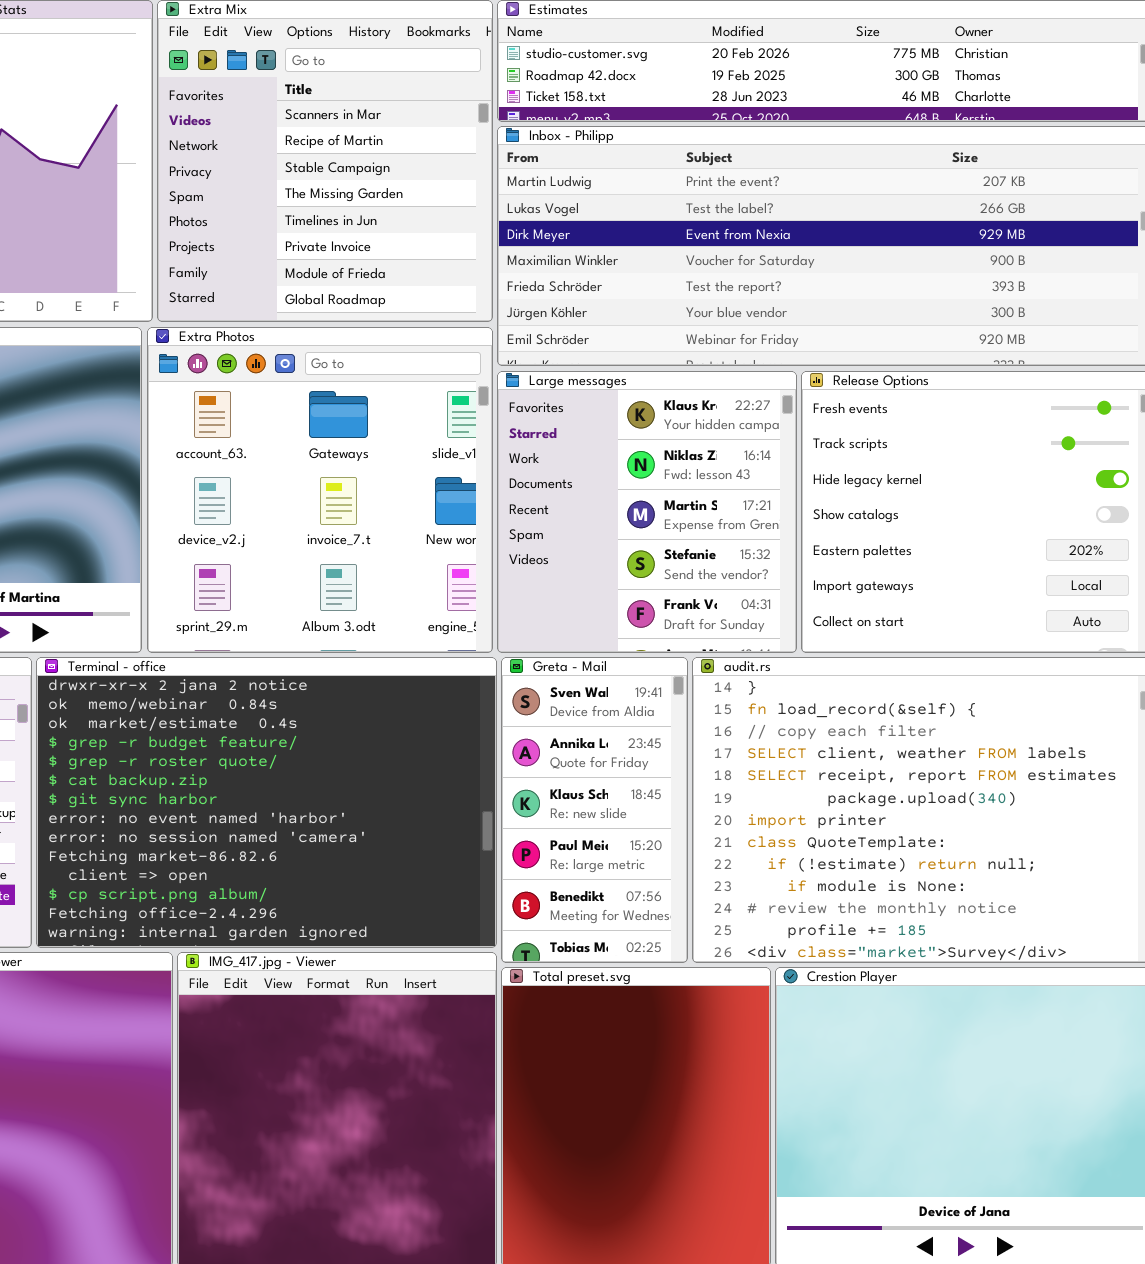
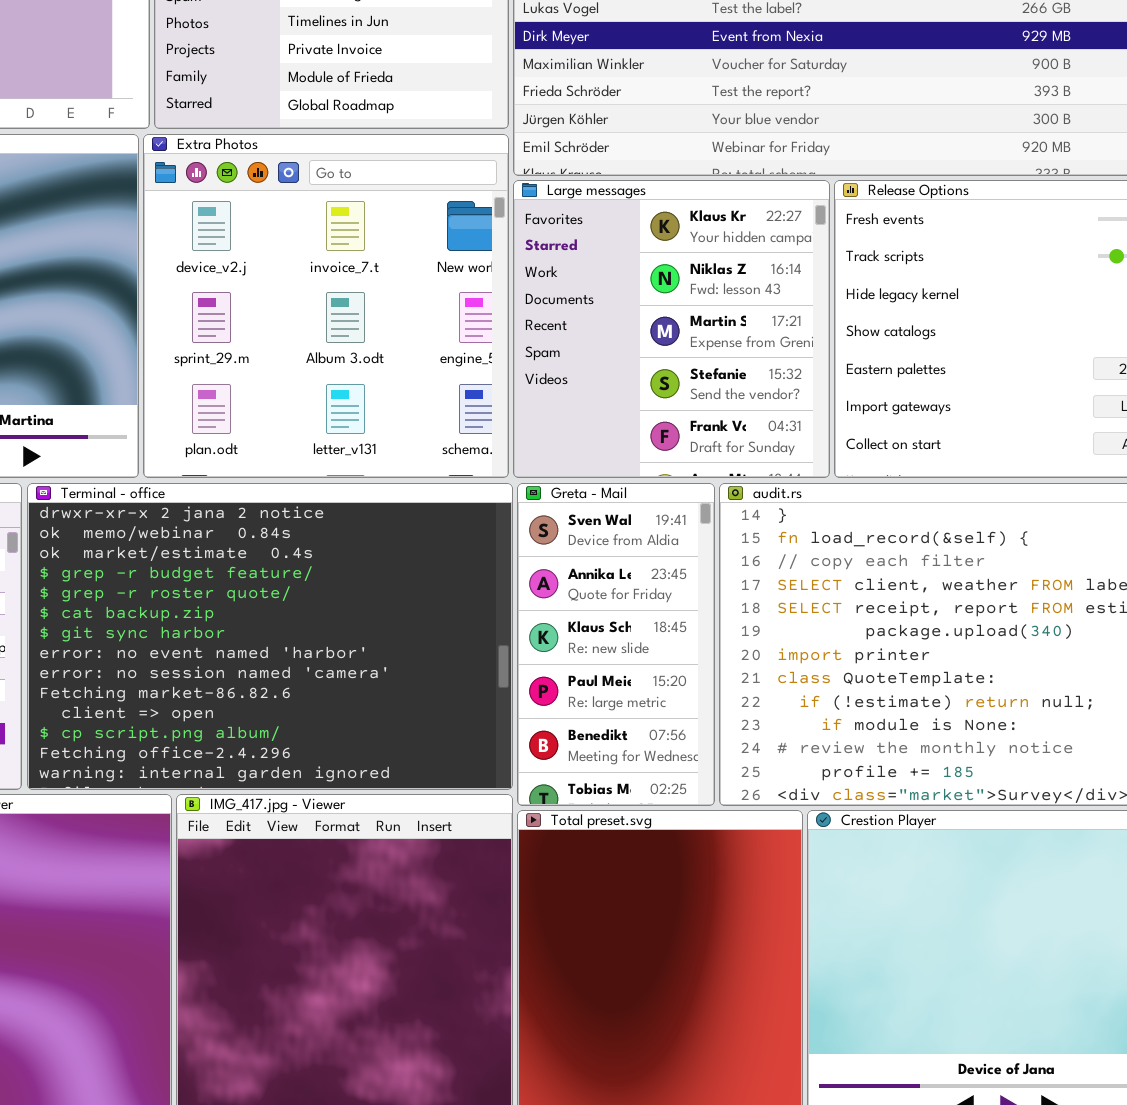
Extra Photos: [147,327,493,653] -> [143,134,509,478], scrolled down 1 row

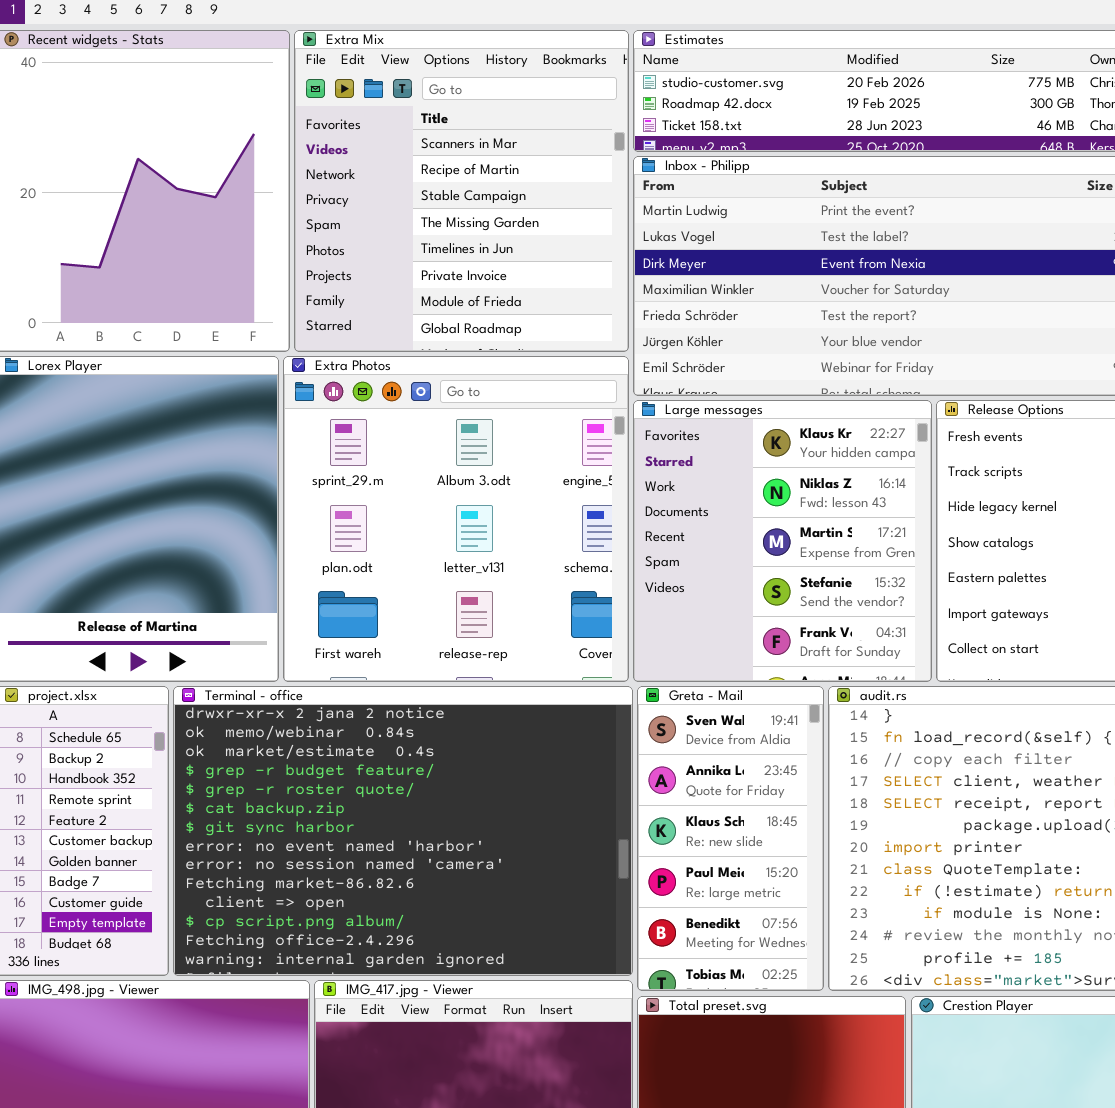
Extra Photos: [143,134,509,478] -> [283,356,629,682], scrolled down 1 row

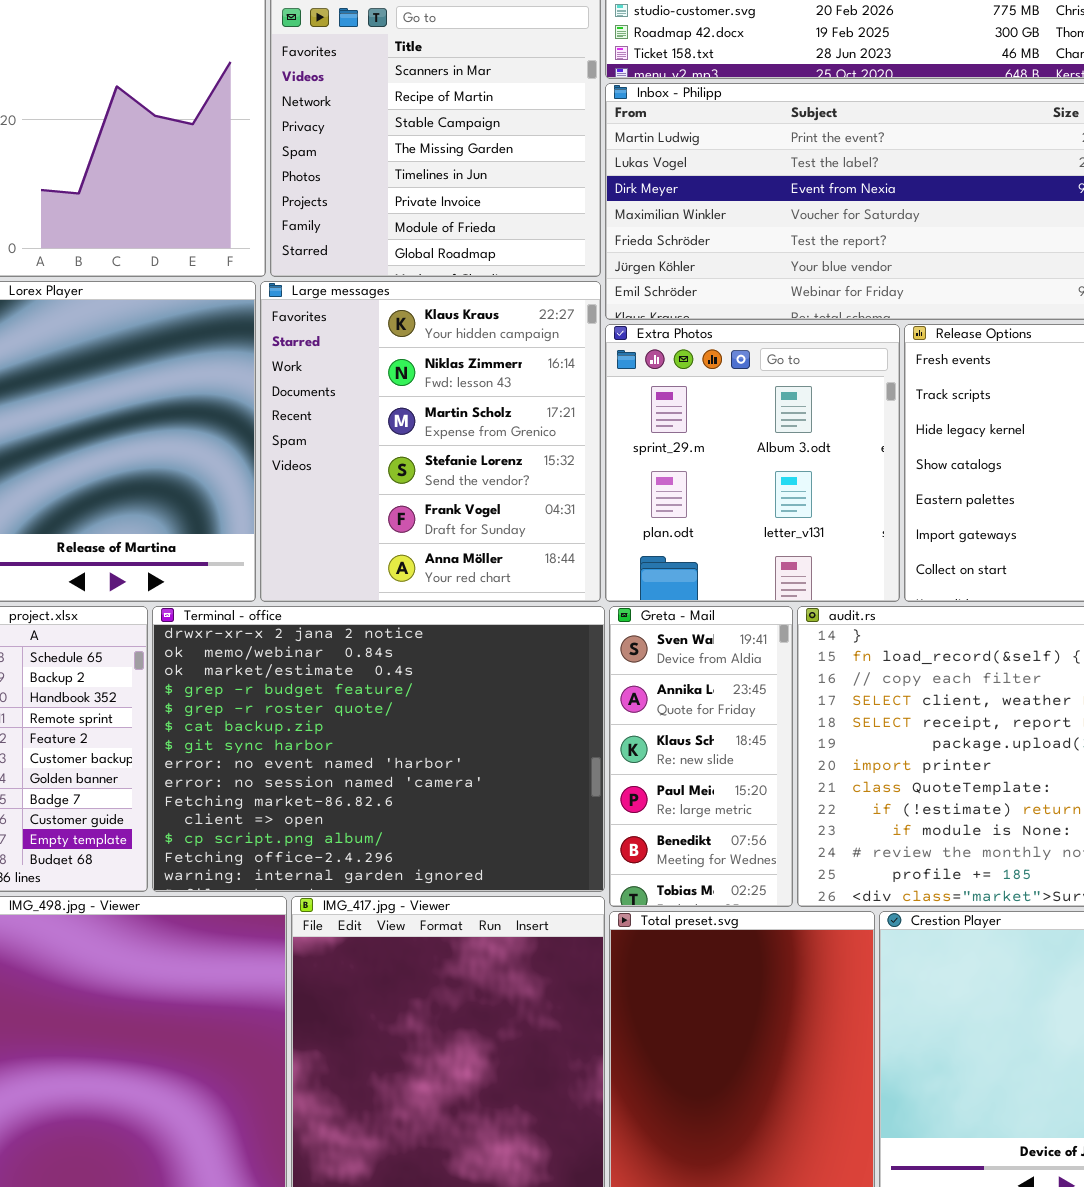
Extra Photos: [283,356,629,682] -> [605,324,900,602], moved, resized
Large messages: [633,400,932,682] -> [260,281,601,602], moved, resized

